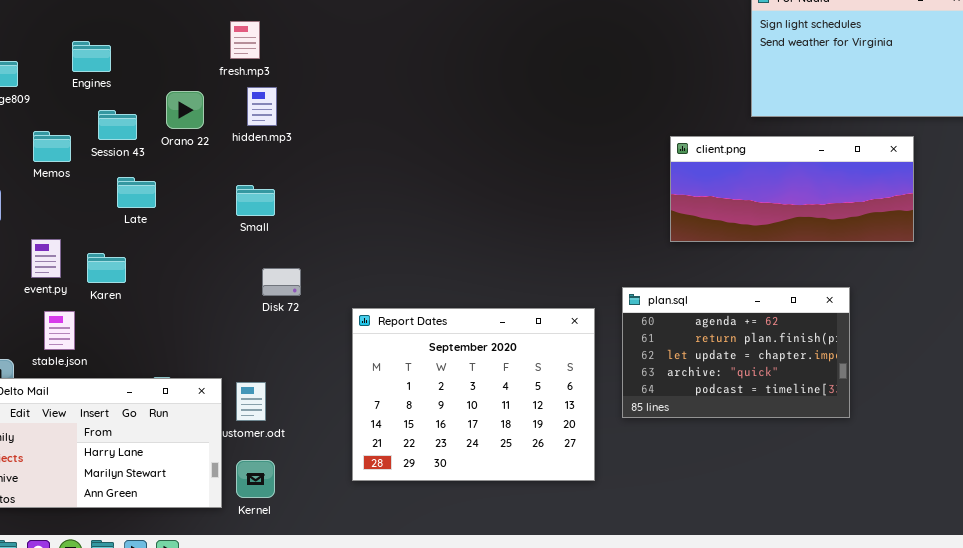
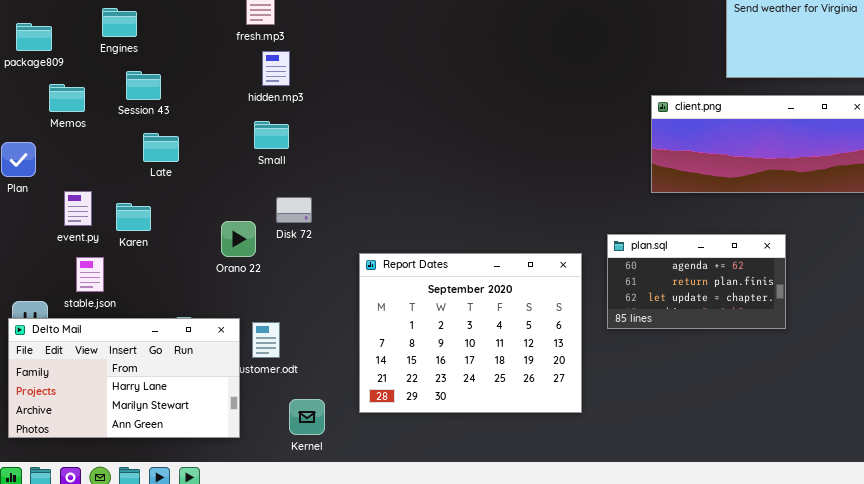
Orano 22: [166,91,204,129] -> [221,221,256,257], moved
Memos: [33,131,71,162] -> [49,84,85,112], moved
Small: [236,185,275,216] -> [254,121,289,149], moved
Disk 72: [262,268,301,296] -> [276,197,312,223], moved
plan.sql: [622,287,850,418] -> [607,234,786,329], resized
Kernel: [236,460,275,498] -> [289,399,325,435], moved

